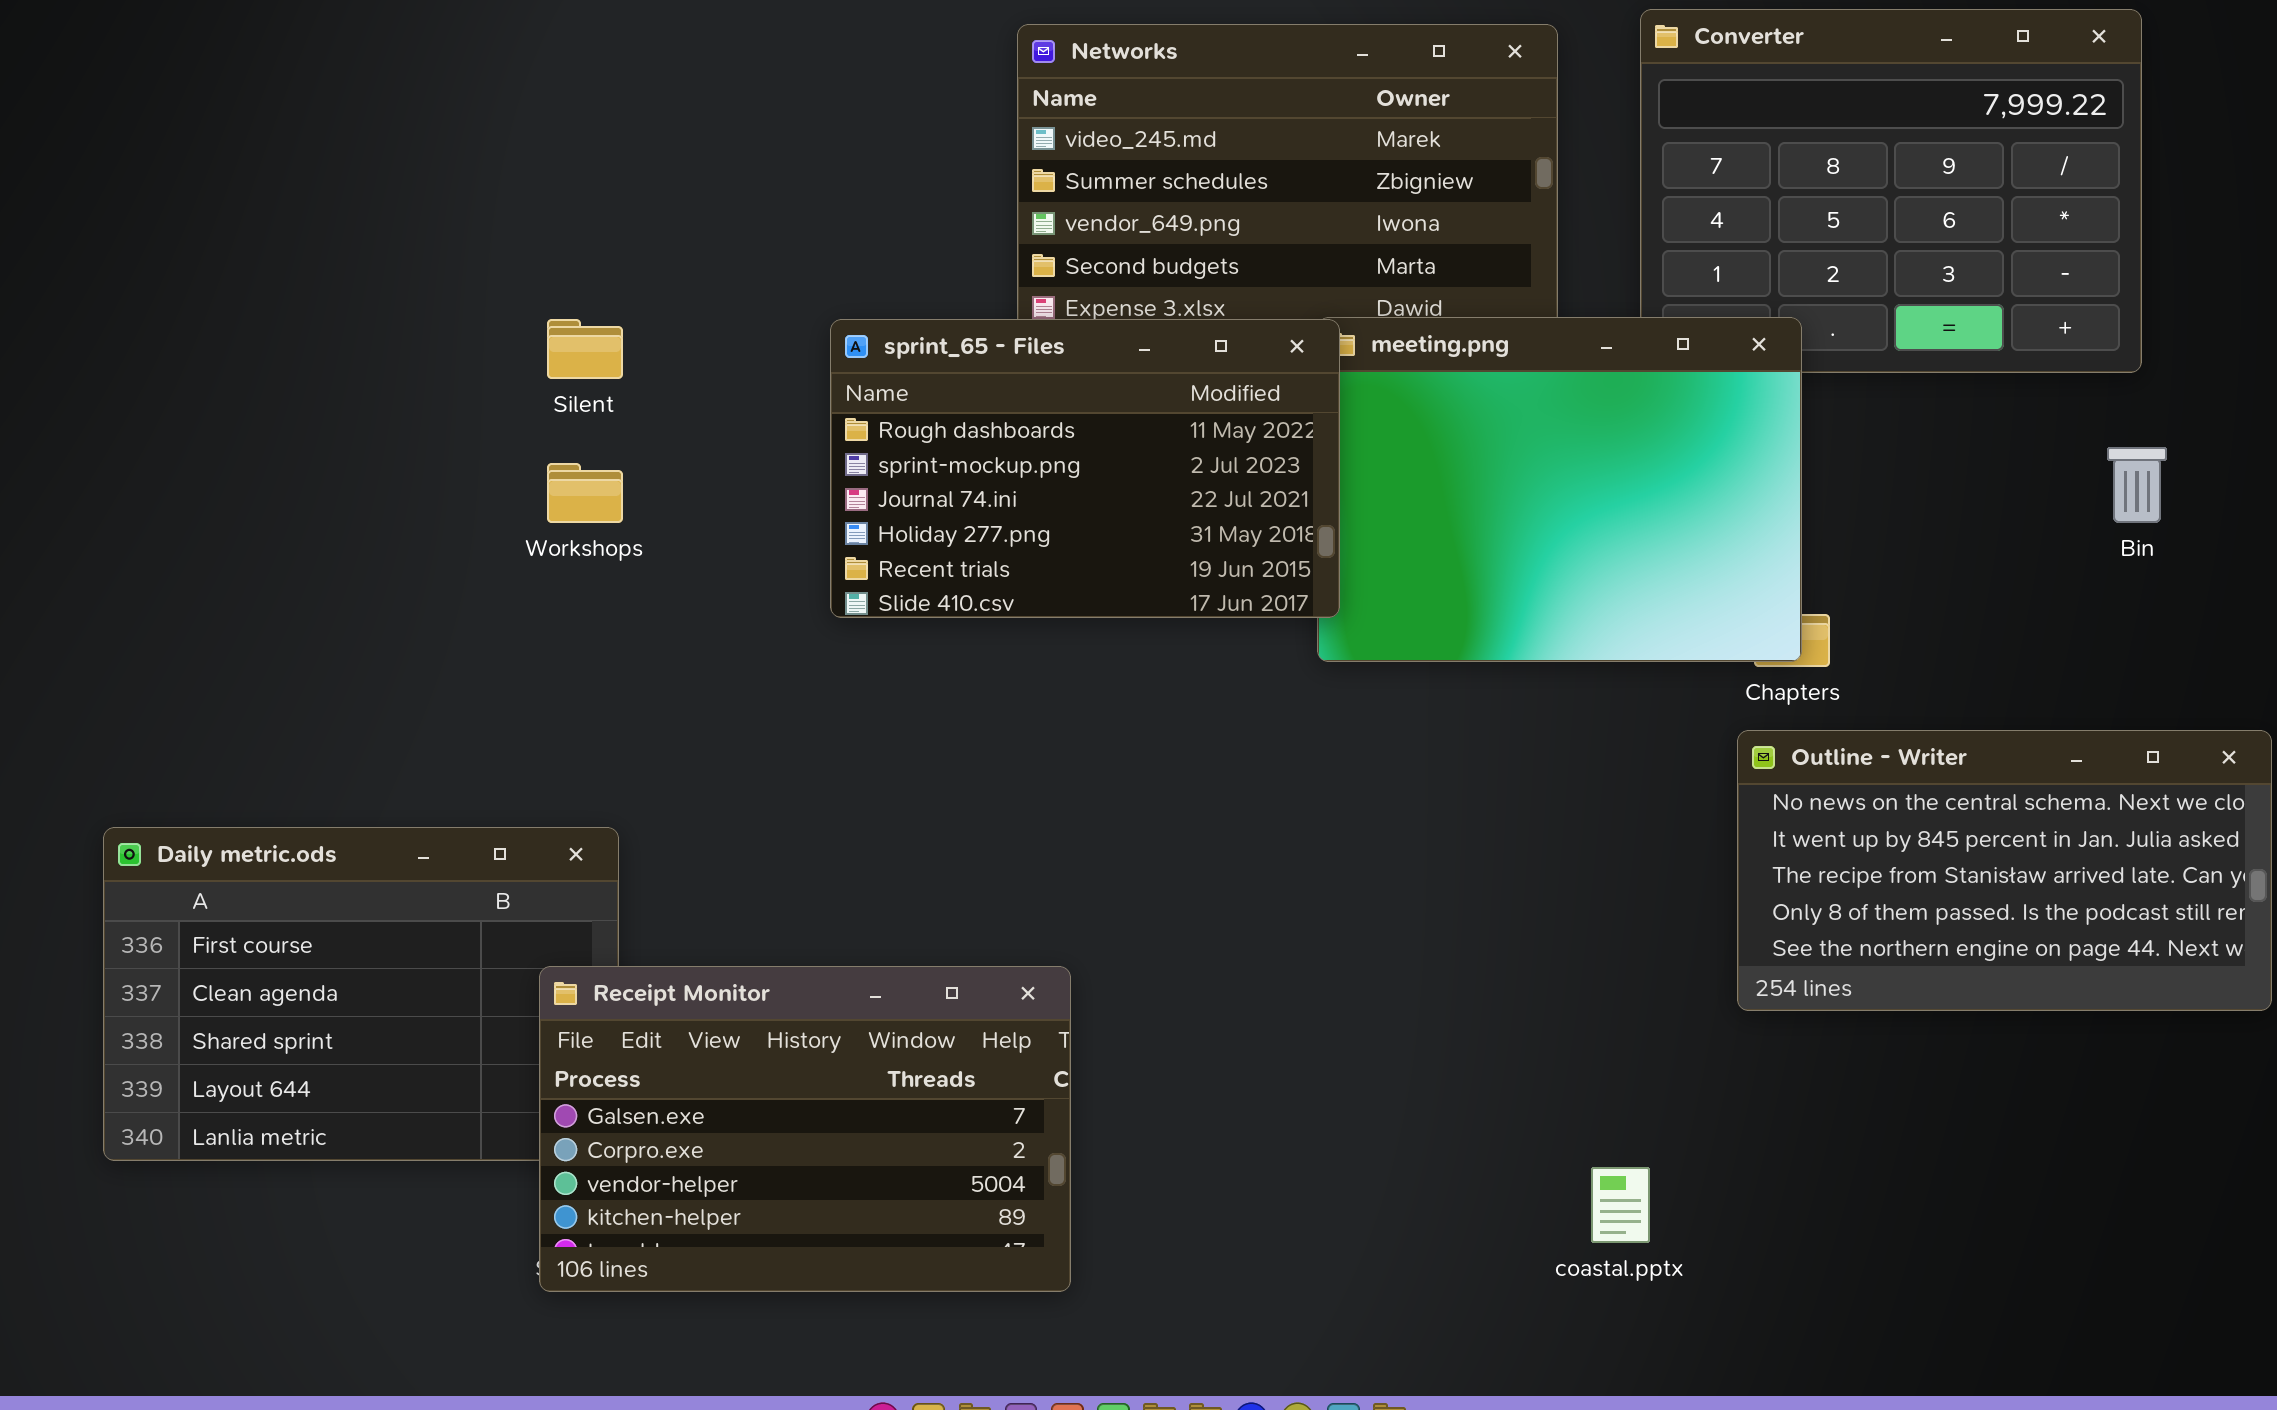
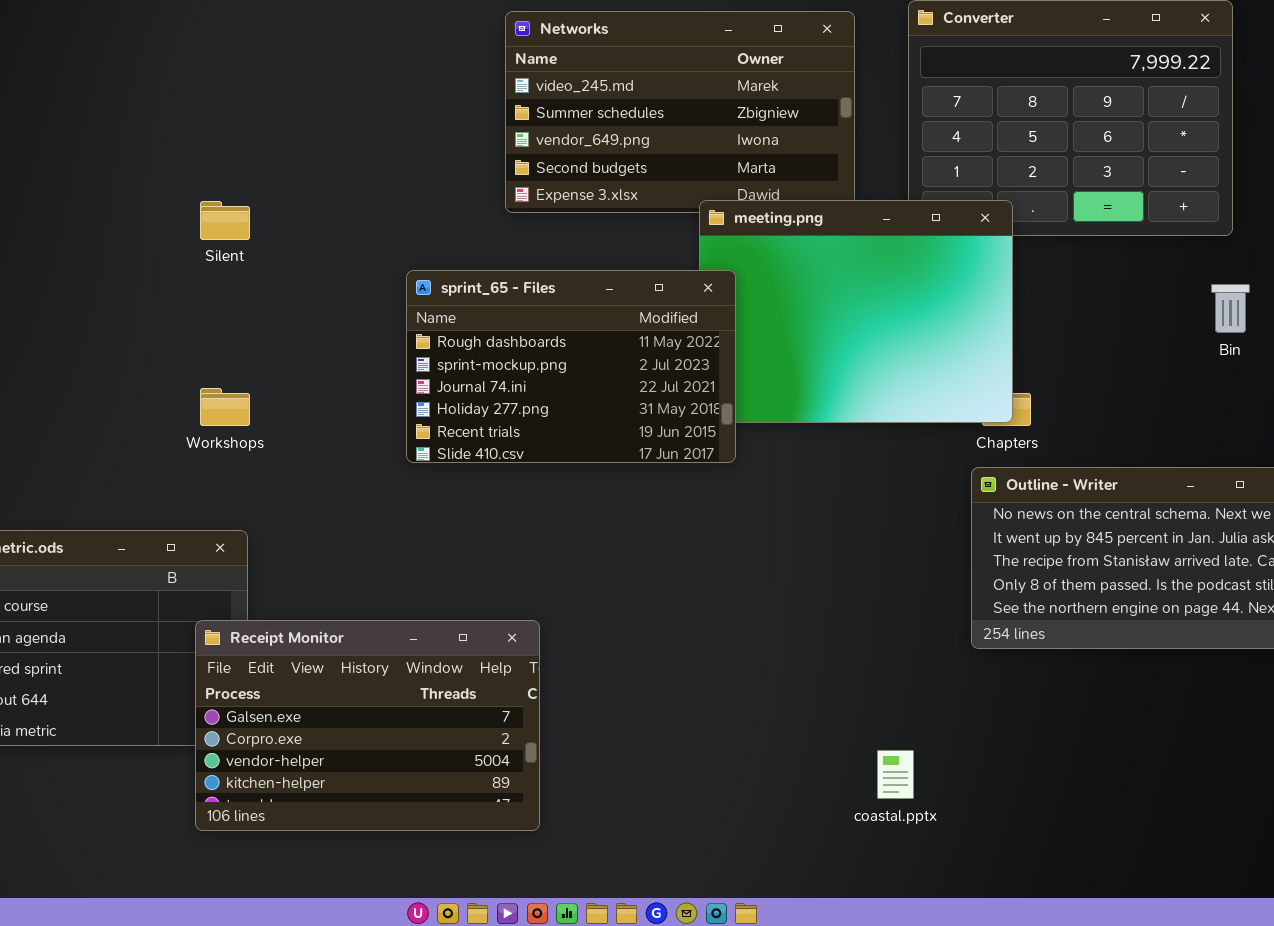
sprint_65 - Files: [830,319,1340,618] -> [406,270,736,463], moved
Workshops: [547,463,623,523] -> [200,388,250,426], moved

